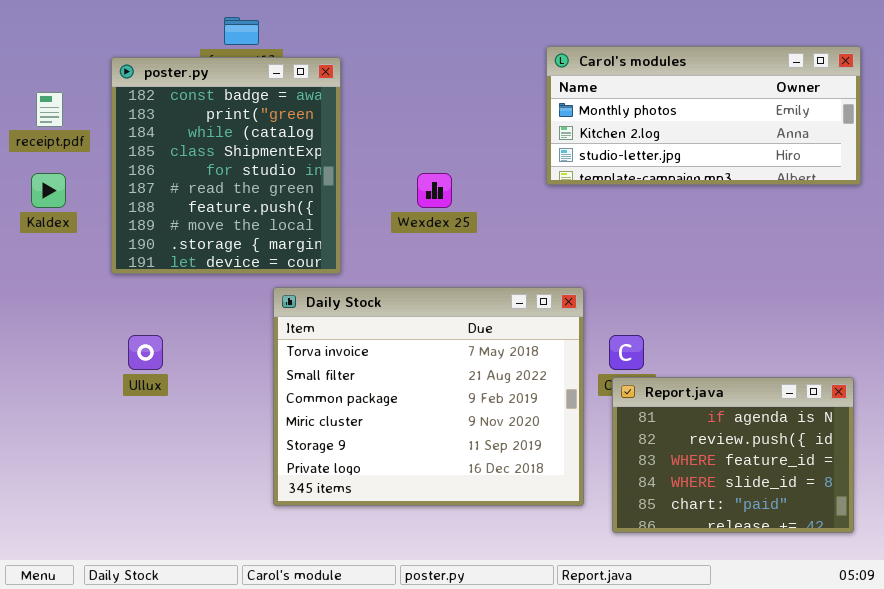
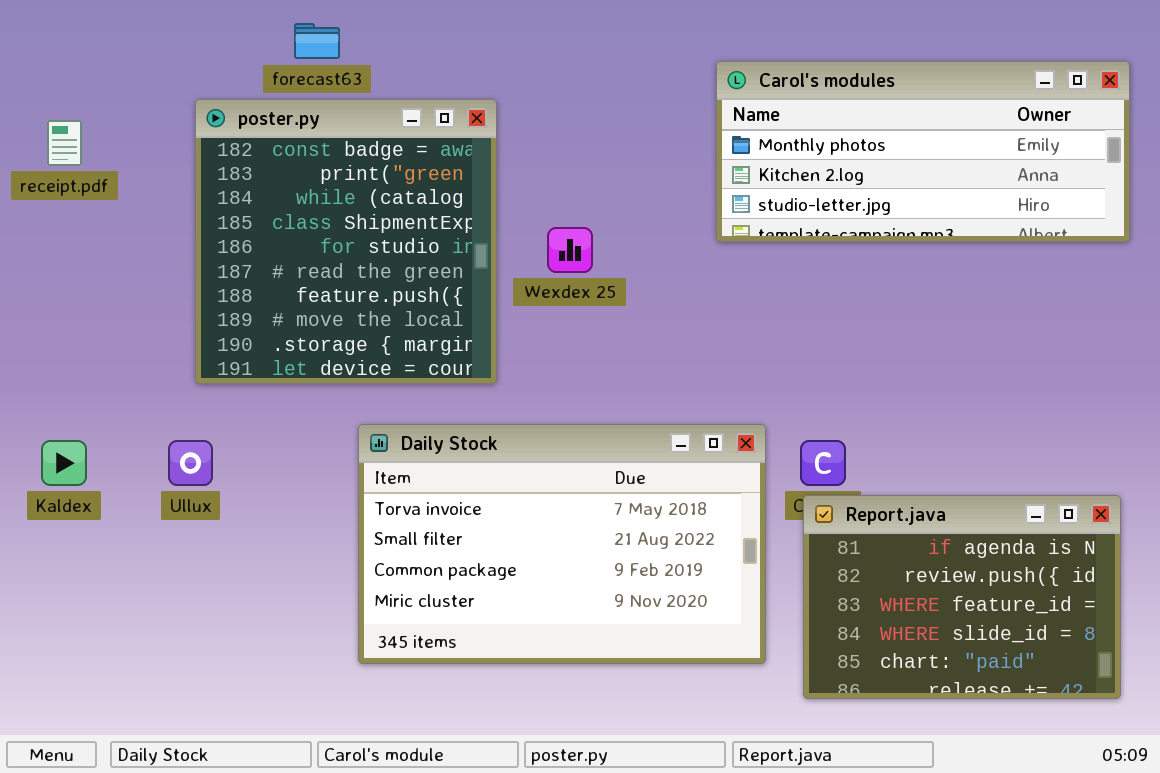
poster.py: [111,57,341,274] -> [195,99,497,384], moved
Kaldex: [31,173,66,208] -> [41,440,87,486], moved
Daily Stock: [273,287,584,506] -> [358,424,766,664], resized

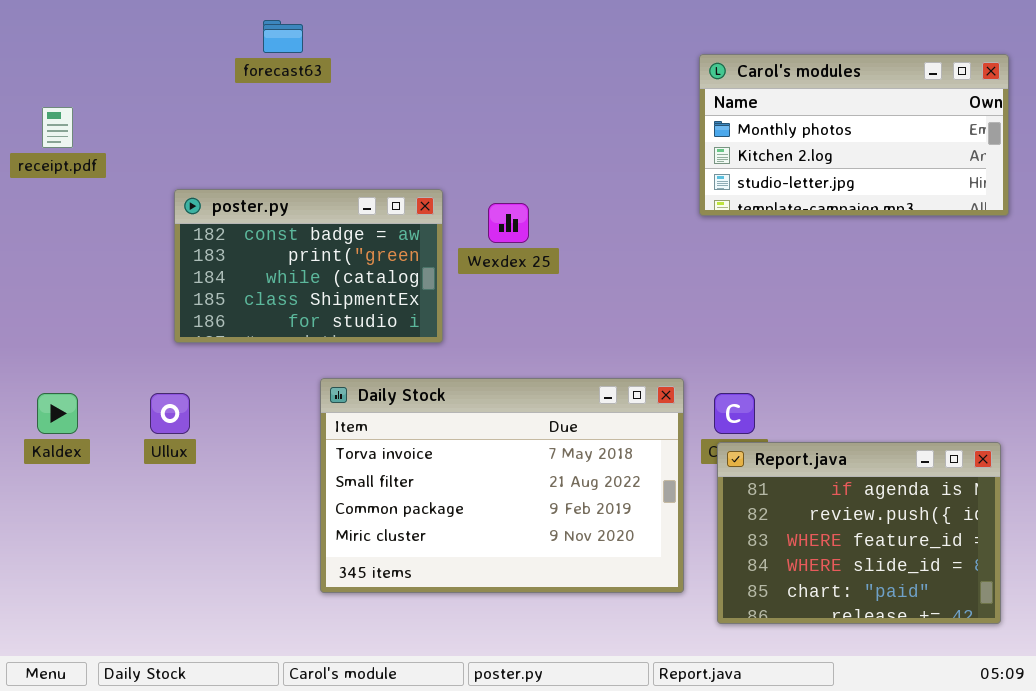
Carol's modules: [716,61,1130,242] -> [699,54,1009,216], resized
poster.py: [195,99,497,384] -> [174,189,443,343], resized

